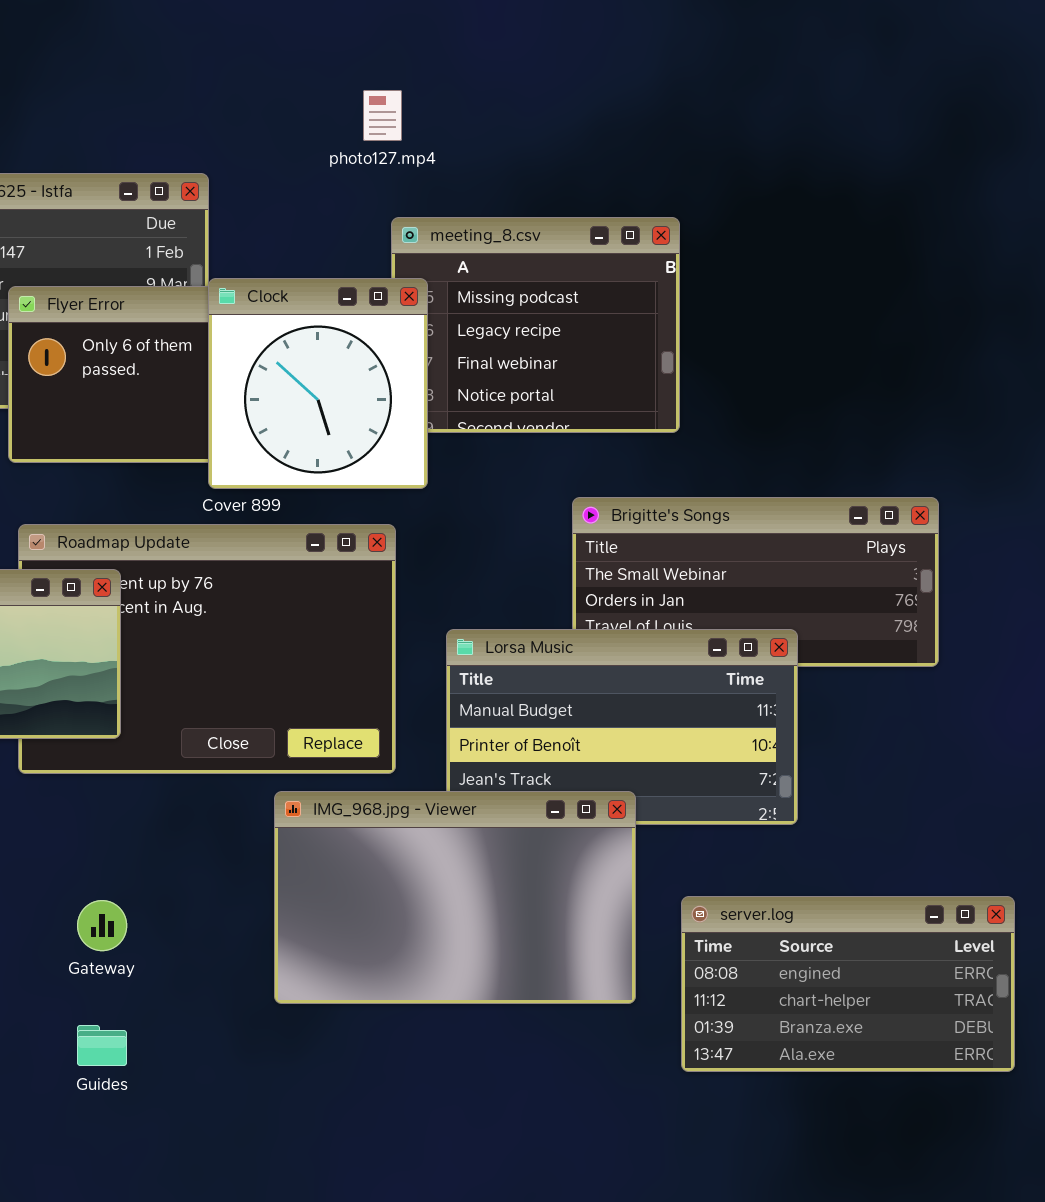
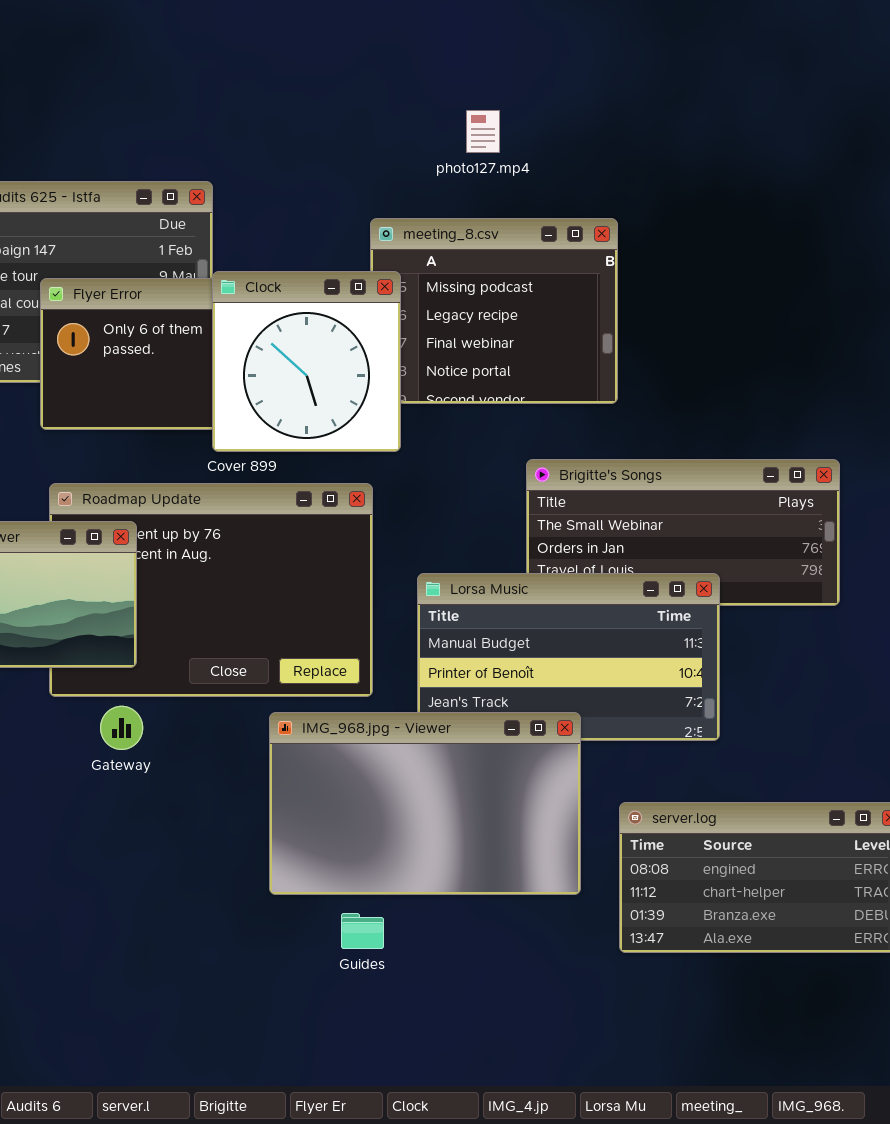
photo127.mp4: [363,90,402,141] -> [466,110,500,153], moved
Gateway: [77,900,127,951] -> [100,706,143,750], moved
Guides: [77,1025,127,1066] -> [341,913,384,949], moved

